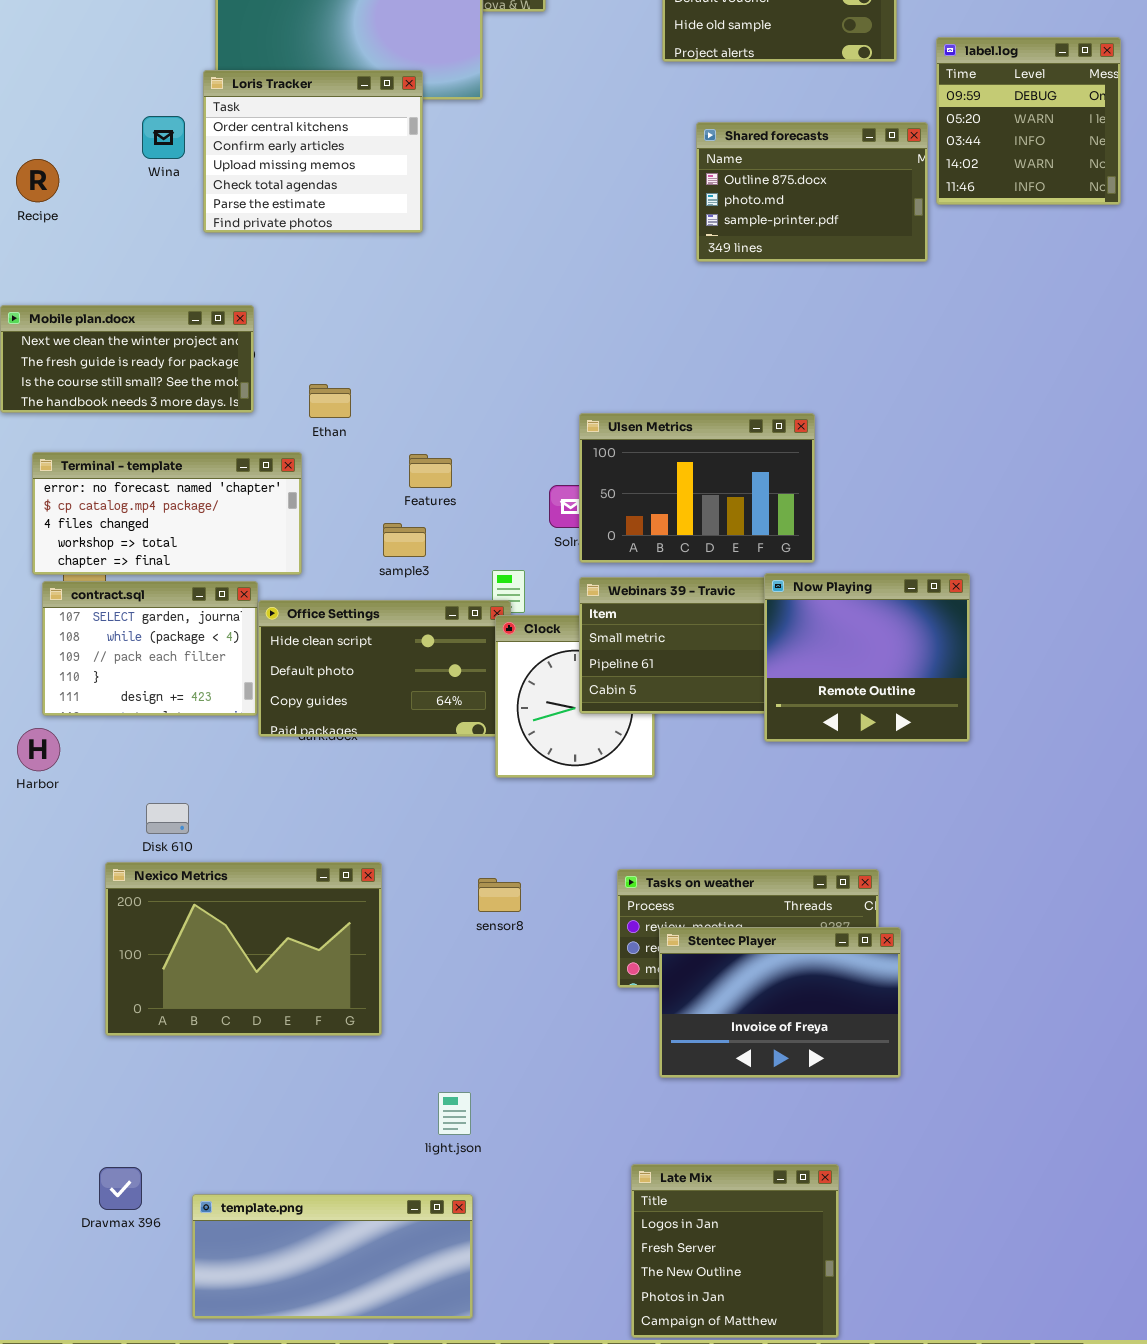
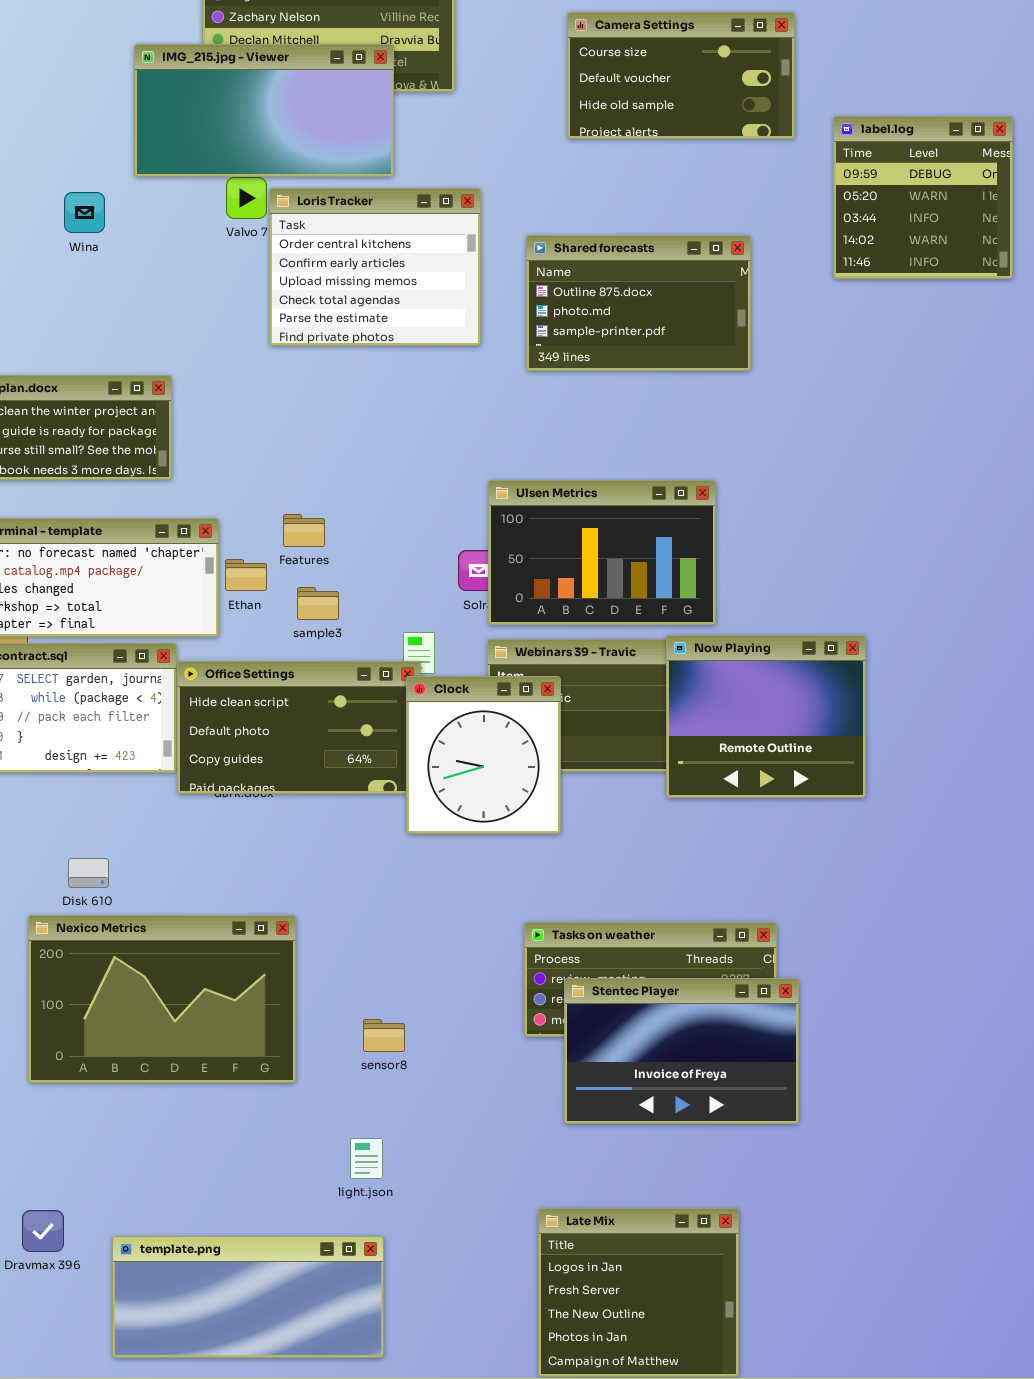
Loris Tracker: [203,70,423,233] -> [269,188,481,346], moved
Shared forecasts: [696,122,928,262] -> [526,235,751,371], moved
Ethan: [309,384,351,418] -> [225,559,267,591], moved
Features: [409,454,452,488] -> [283,514,325,547], moved
Clock: [495,615,655,778] -> [406,676,561,834], raised
sensor8: [478,878,521,912] -> [363,1019,405,1052], moved

